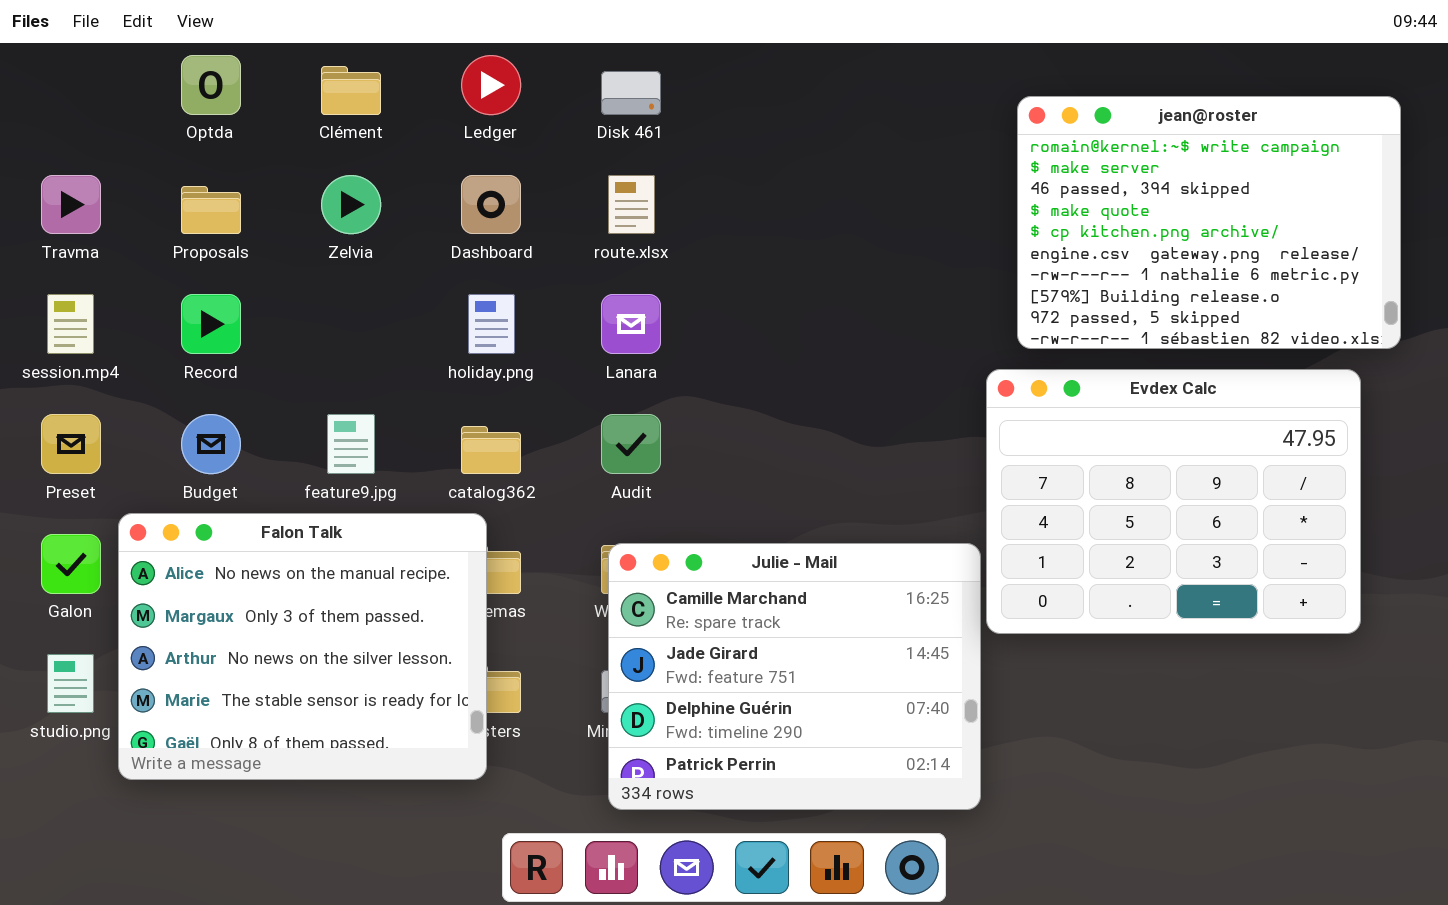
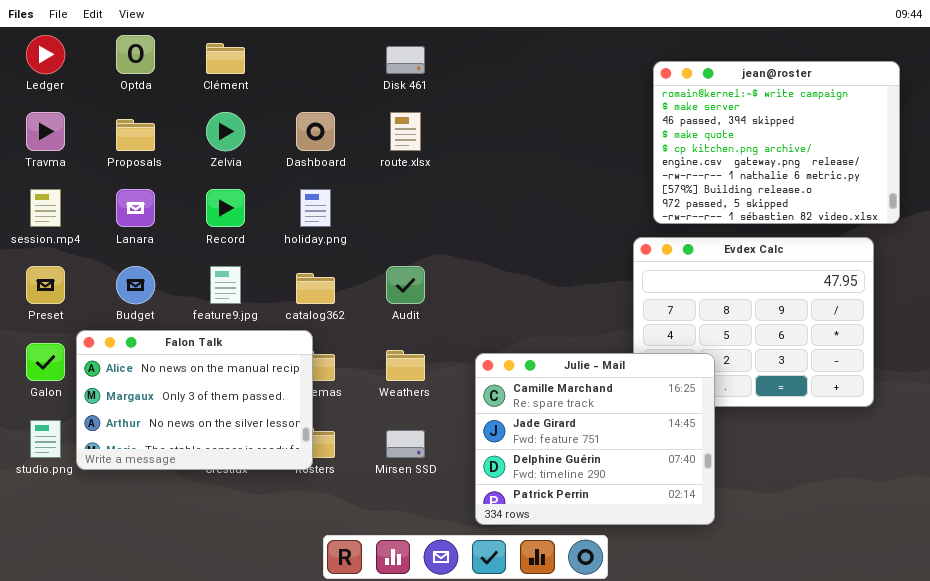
Ledger: [461,55,521,115] -> [26,35,65,74], moved
Record: [181,294,241,354] -> [206,189,245,227], moved
Lanara: [601,294,661,354] -> [116,189,155,227], moved
Falon Talk: [118,513,487,780] -> [76,330,313,470], resized
Julie - Mail: [608,543,981,810] -> [475,353,715,525], moved

